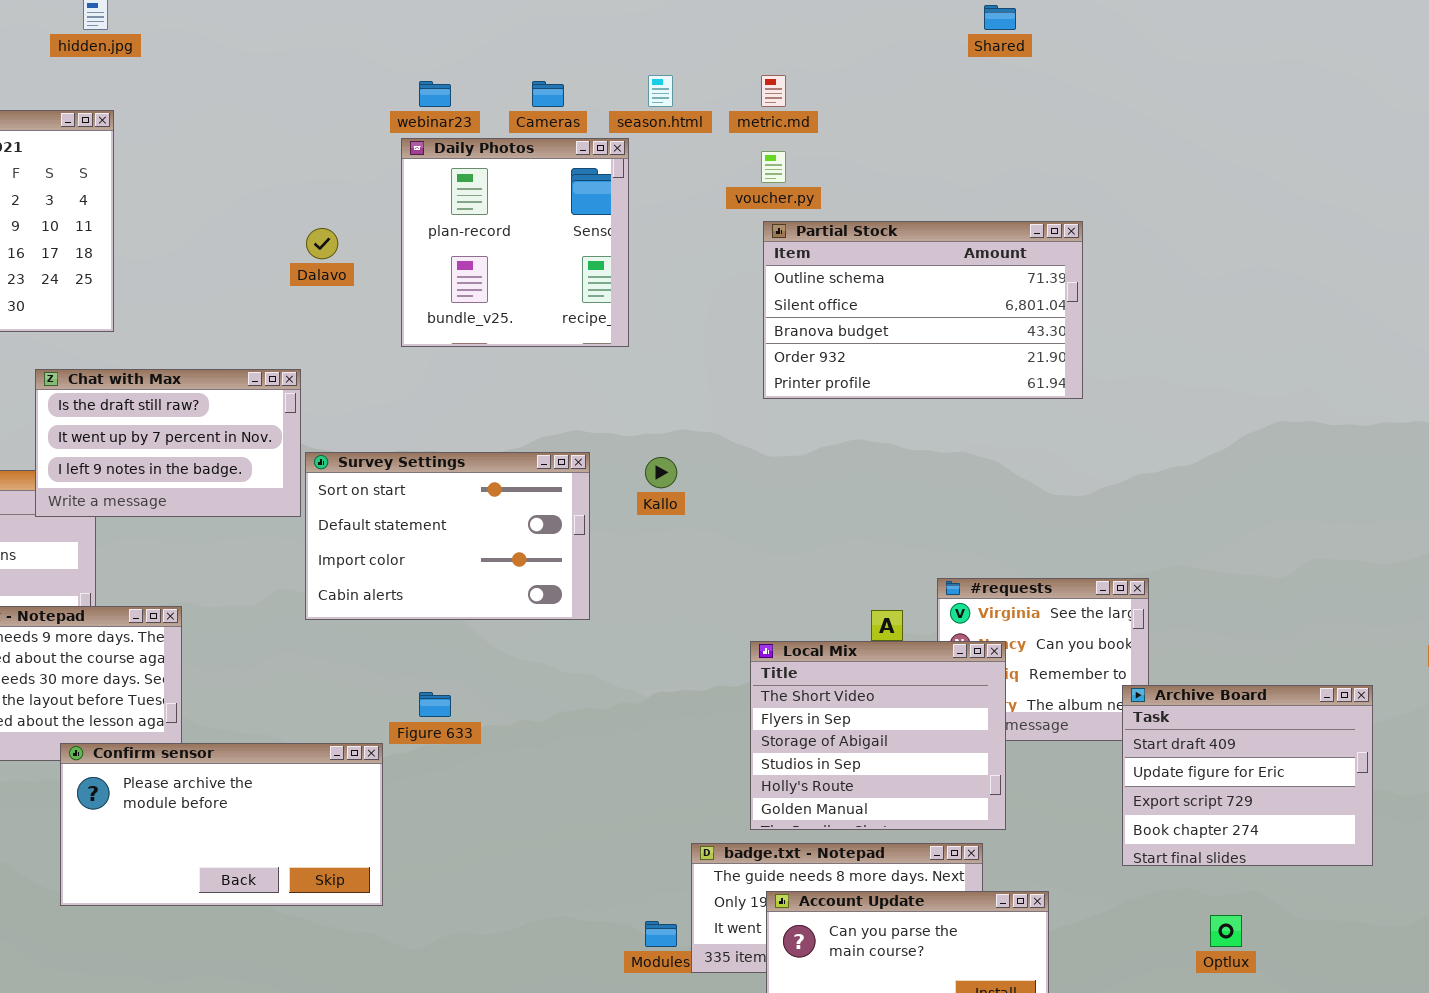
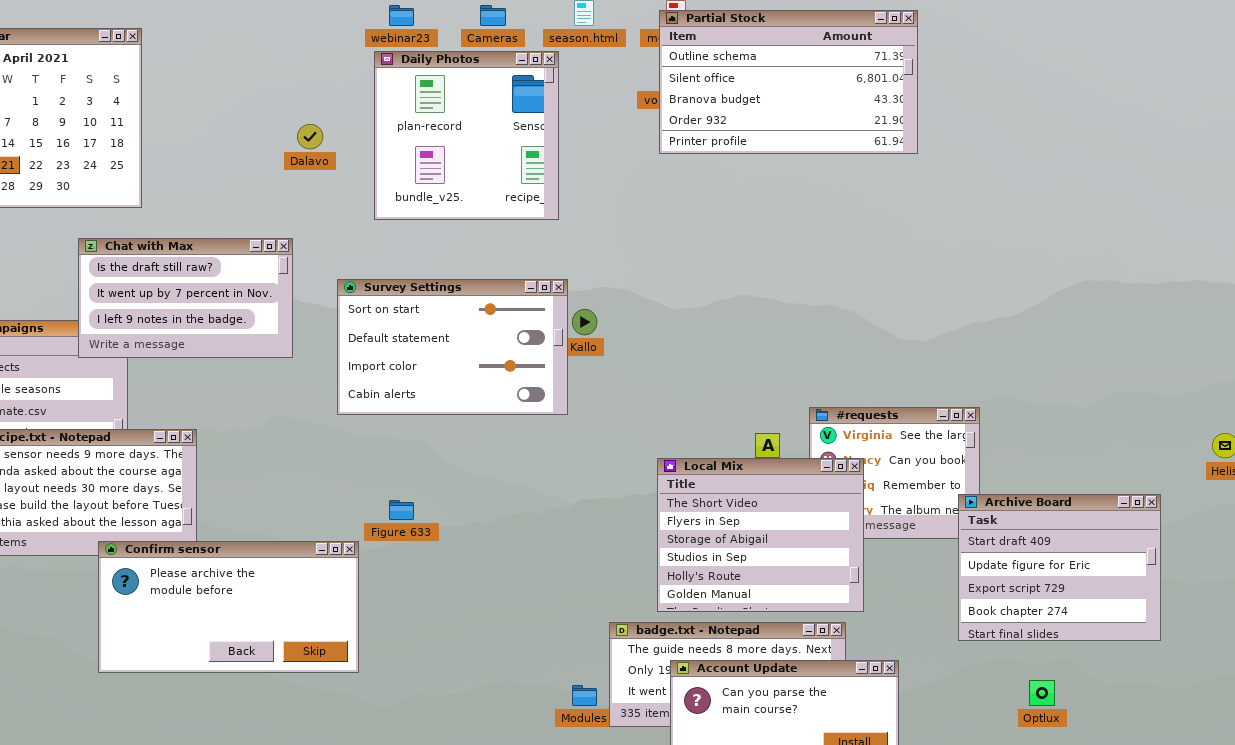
Partial Stock: [763,221,1083,399] -> [659,10,918,154], moved
Survey Settings: [305,452,590,620] -> [337,279,568,415], moved

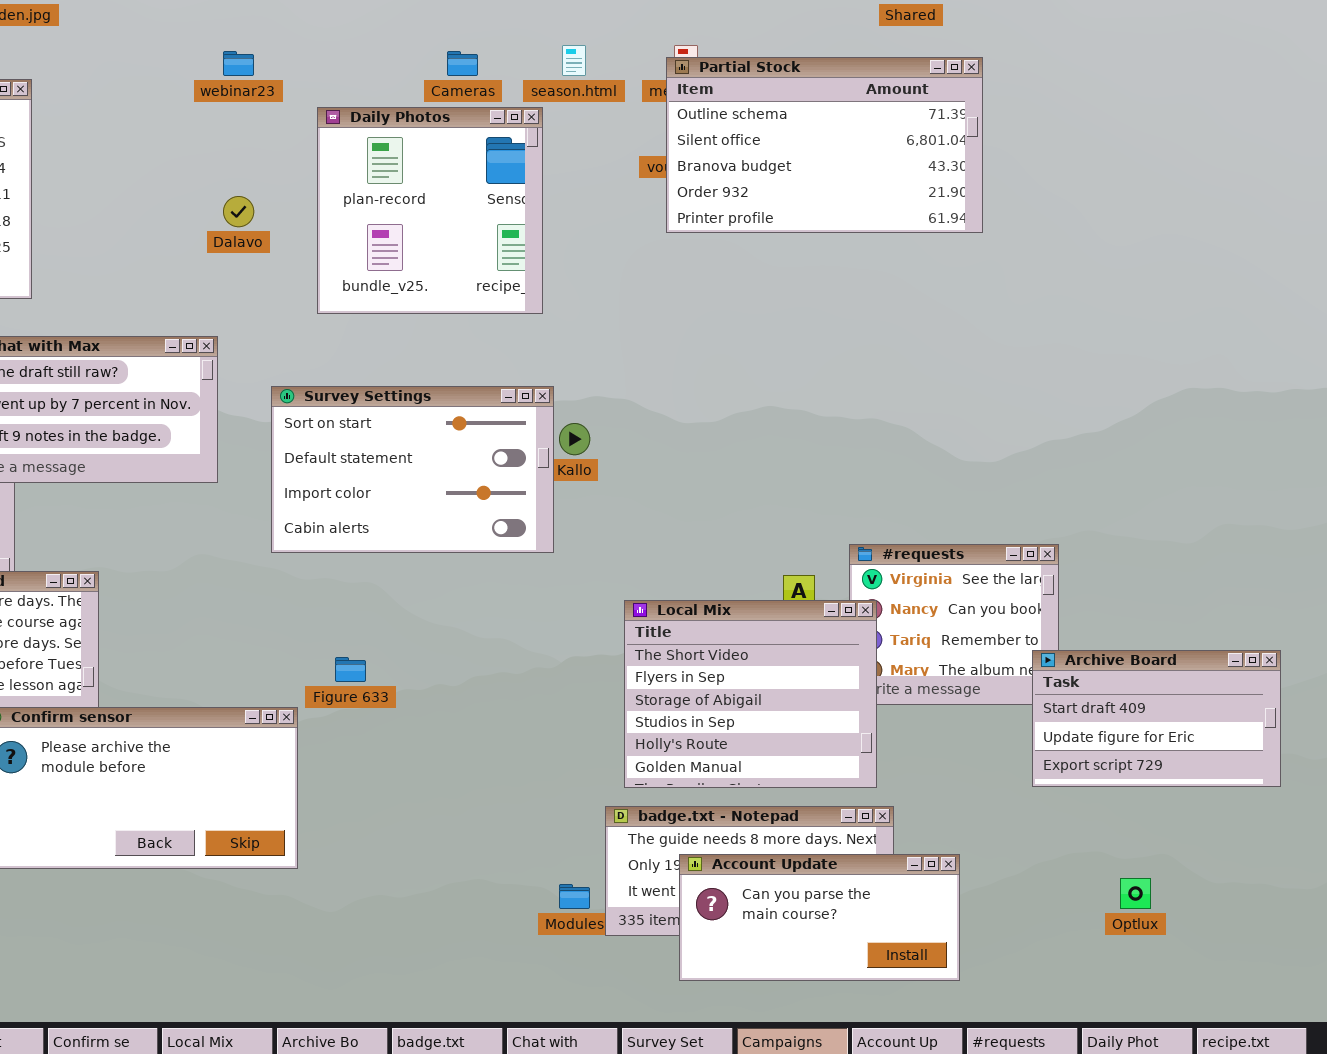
webinar23: [389,5,414,26] -> [223,51,254,76], moved
Local Mix: [657,458,864,612] -> [624,600,877,788], moved
Archive Board: [958,494,1161,641] -> [1032,650,1281,787], resized

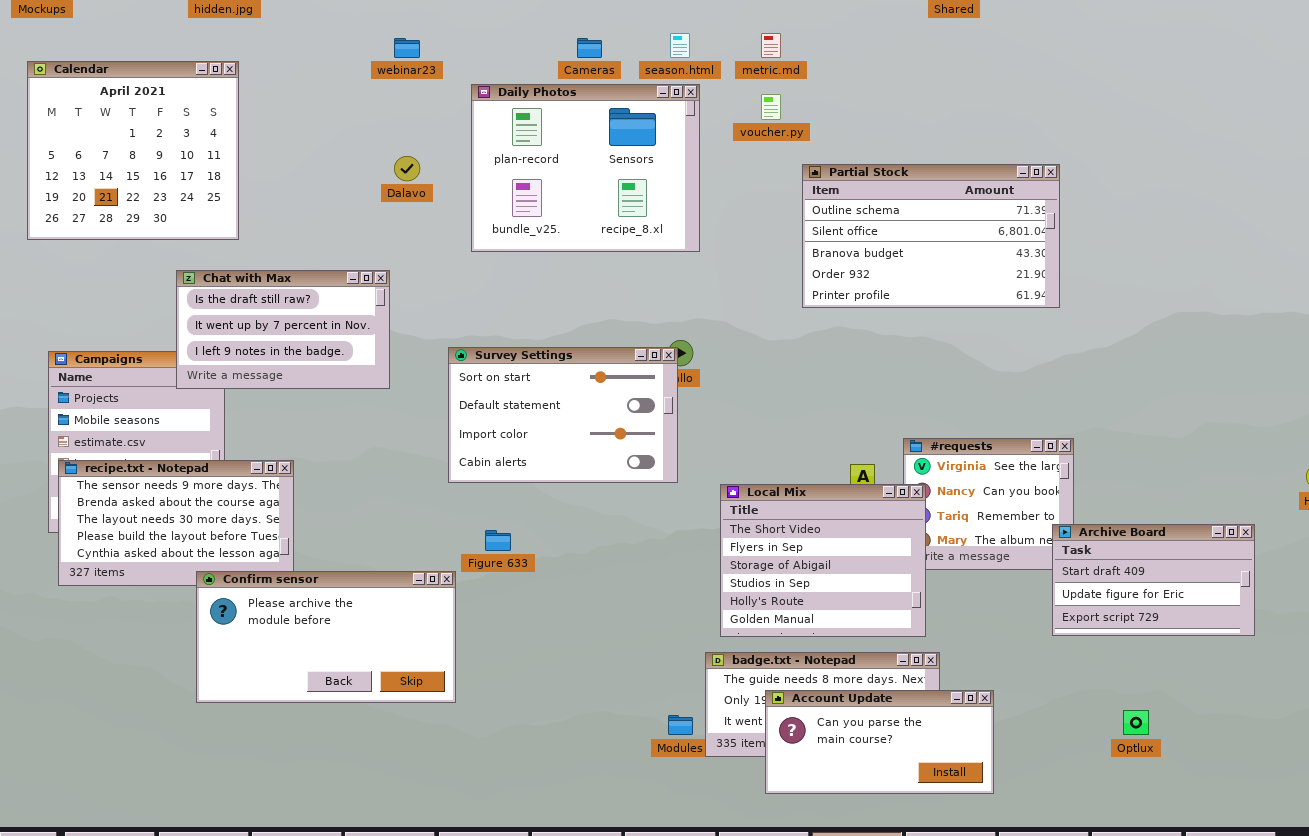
Partial Stock: [666,57,983,233] -> [802,164,1060,308], moved
Daily Photos: [317,107,543,314] -> [471,84,700,252], resized
Survey Settings: [271,386,554,553] -> [448,347,678,483], moved

